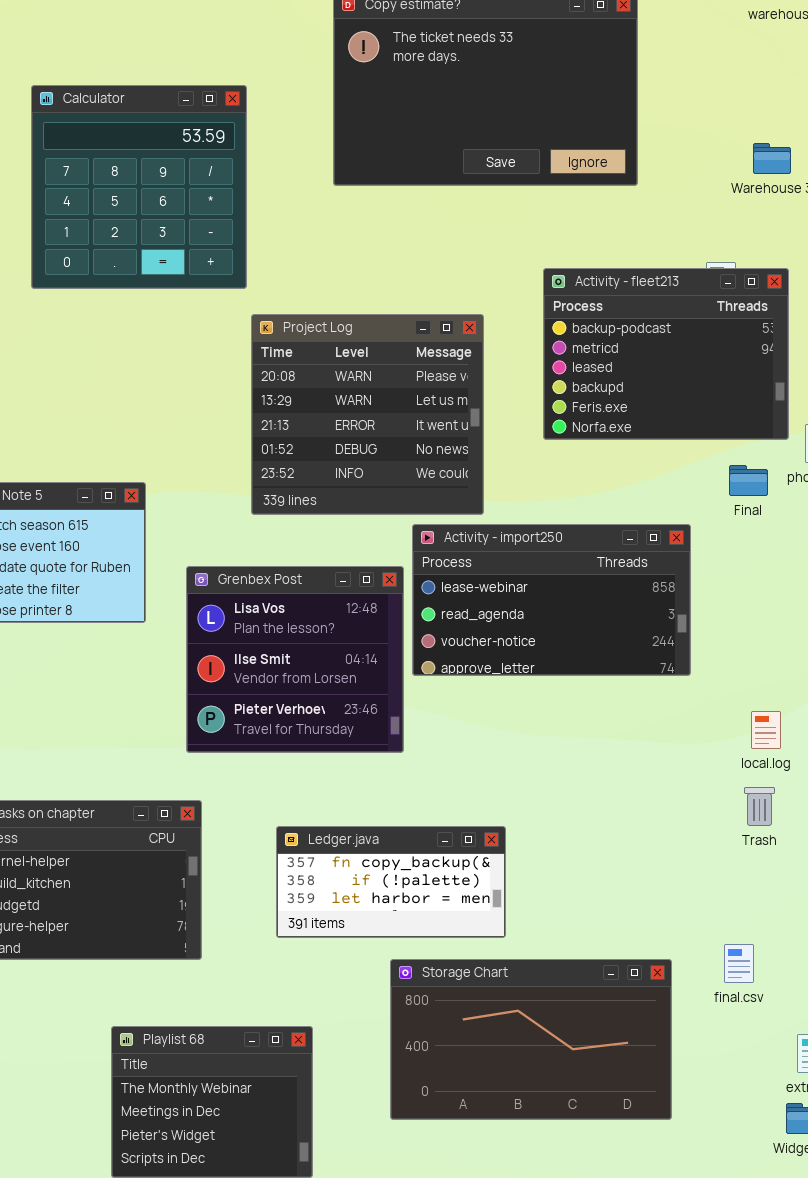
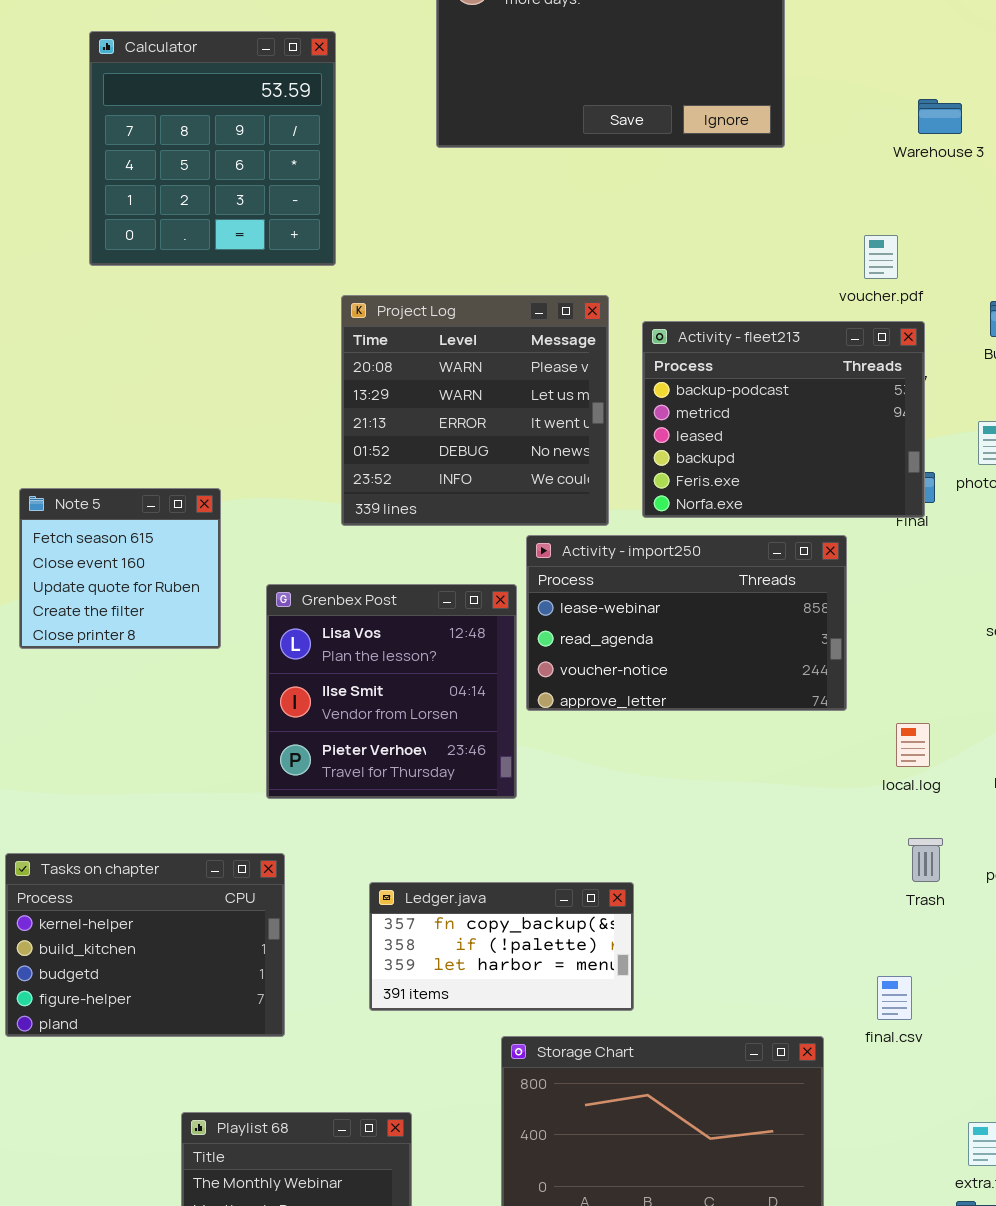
Activity - fleet213: [543,268,789,440] -> [642,321,925,518], moved
local.log: [751,711,781,749] -> [896,723,930,767], moved
final.csv: [724,944,754,983] -> [877,976,912,1020], moved

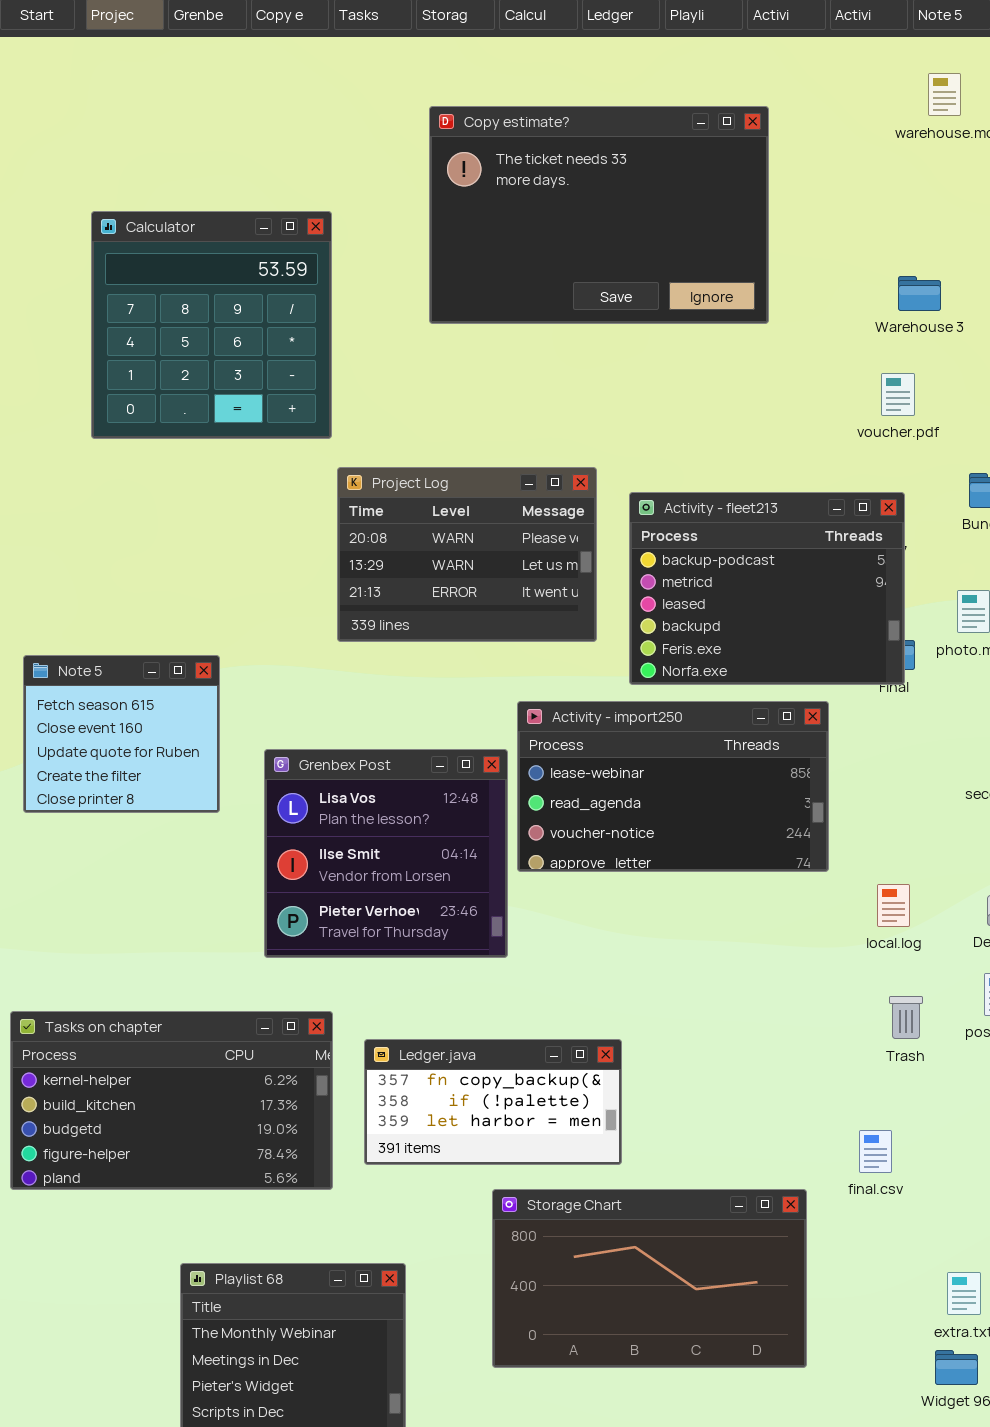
voucher.pdf: [864,235,898,279] -> [881,373,915,416], moved
Project Log: [341,295,609,526] -> [337,467,597,642], resized
Tasks on chapter: [5,853,285,1037] -> [10,1011,333,1190], resized

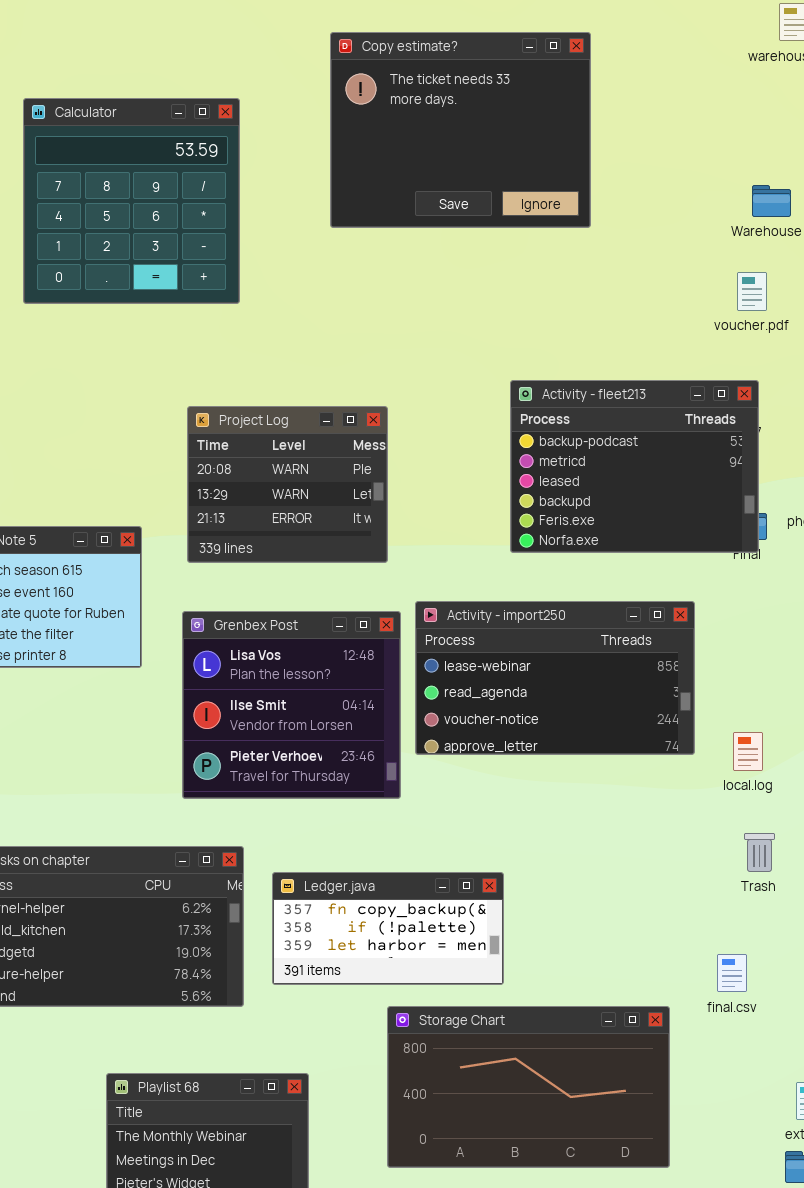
Copy estimate?: [429,106,769,324] -> [330,32,591,228], resized
Calculator: [91,211,332,439] -> [23,98,240,304], moved
Project Log: [337,467,597,642] -> [187,406,388,563], moved, resized
Activity - import250: [517,701,829,872] -> [415,601,695,755], moved

